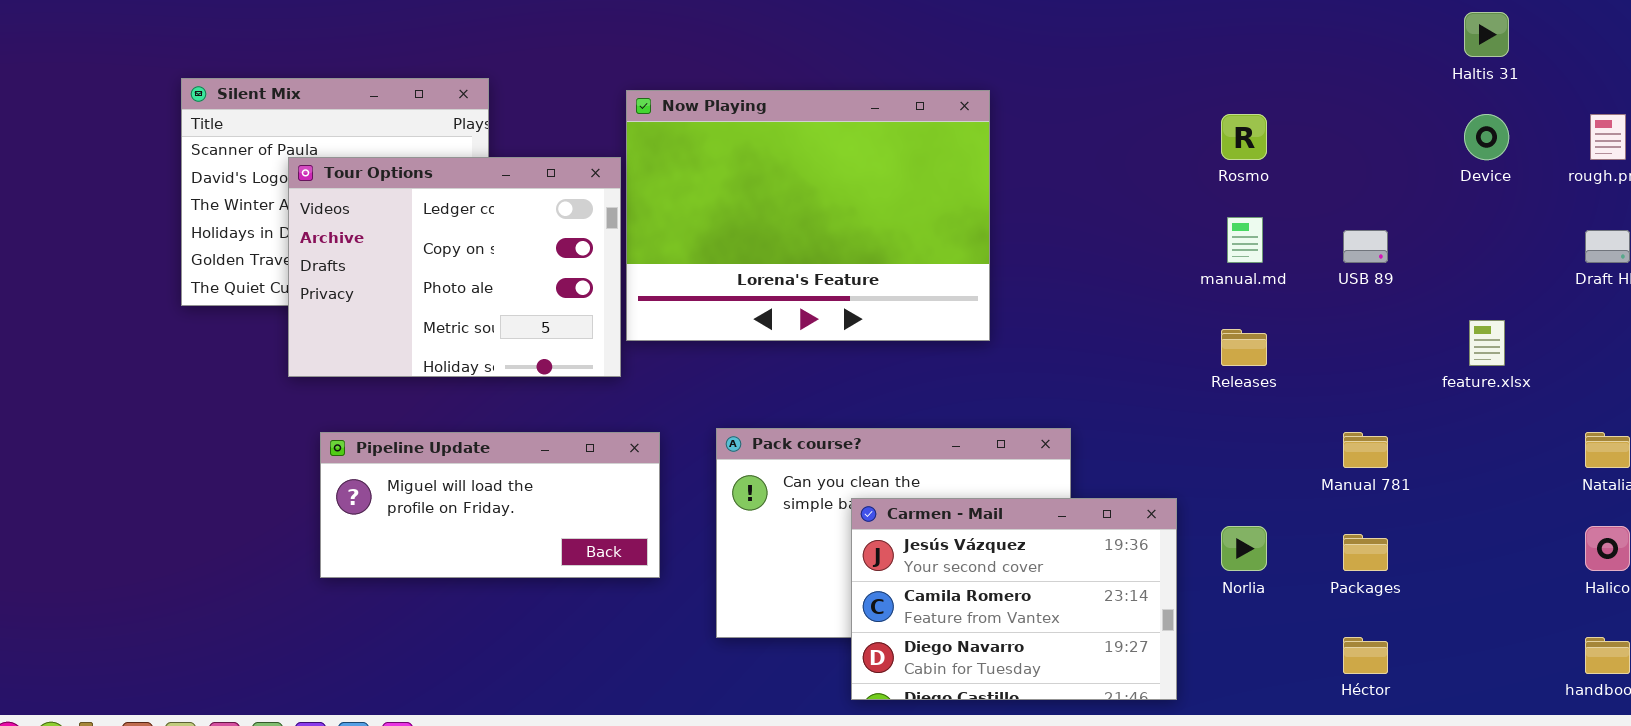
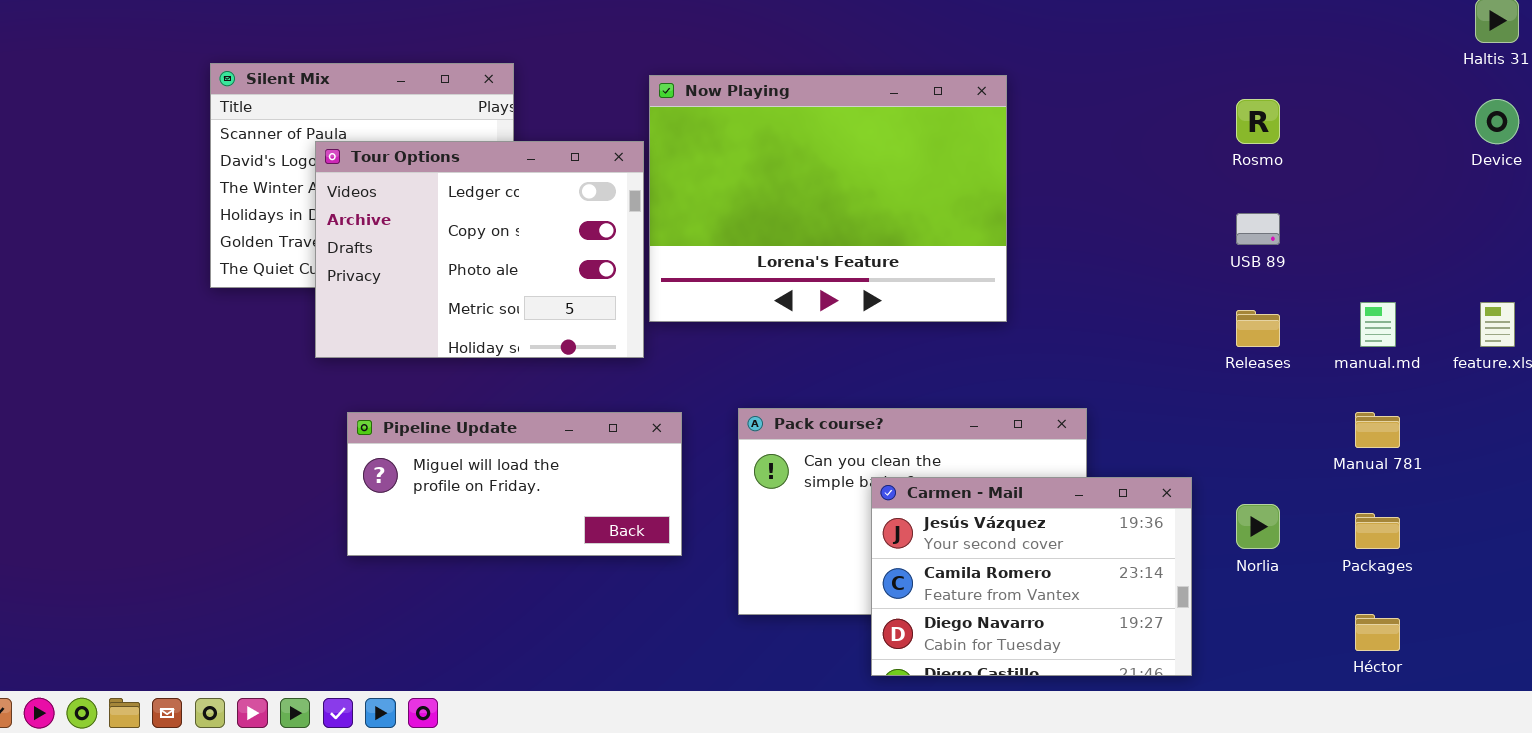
manual.md: [1227,217,1263,263] -> [1360,302,1396,347], moved
USB 89: [1343,230,1388,263] -> [1236,213,1280,245], moved

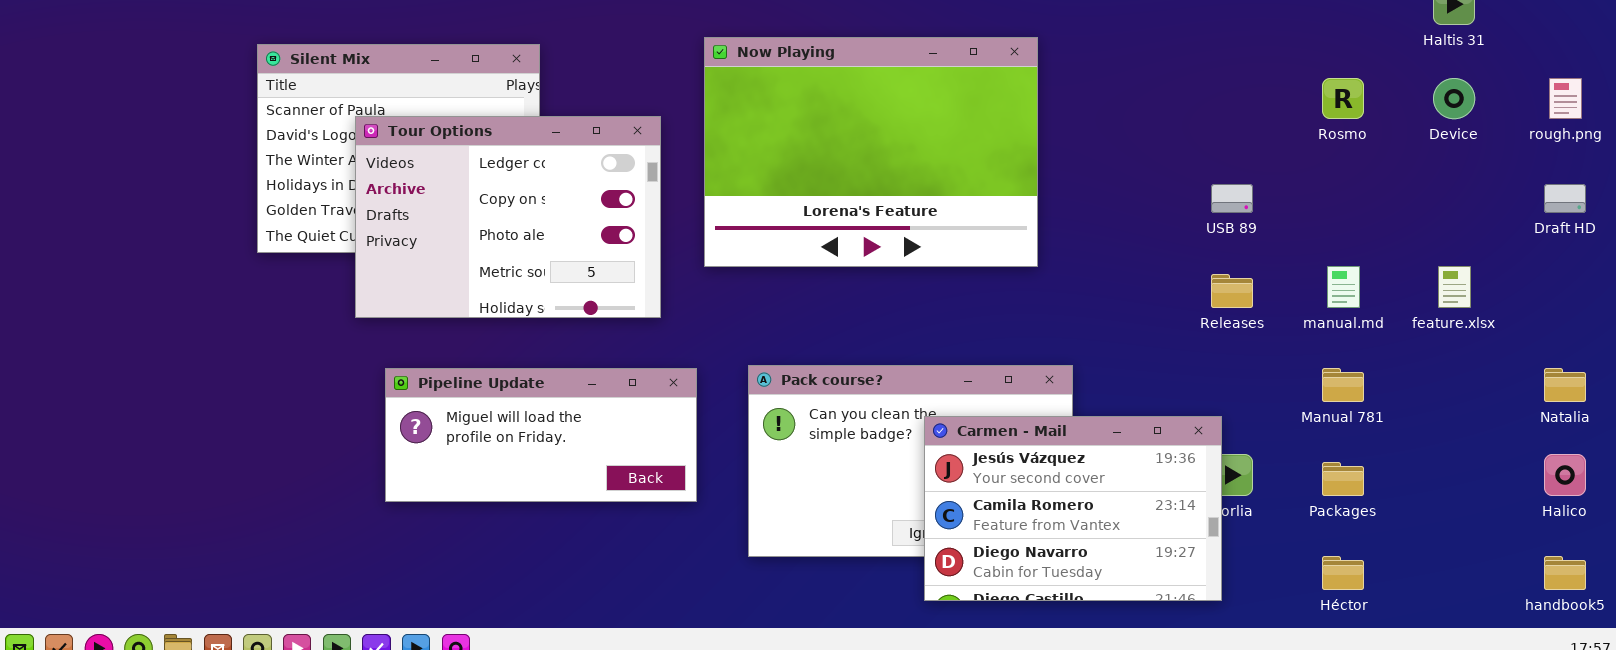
Now Playing: [649,75,1007,322] -> [704,37,1038,267], moved
Rosmo: [1236,99,1280,144] -> [1322,78,1364,119], moved
Carmen - Mail: [871,477,1192,676] -> [924,416,1222,601], moved

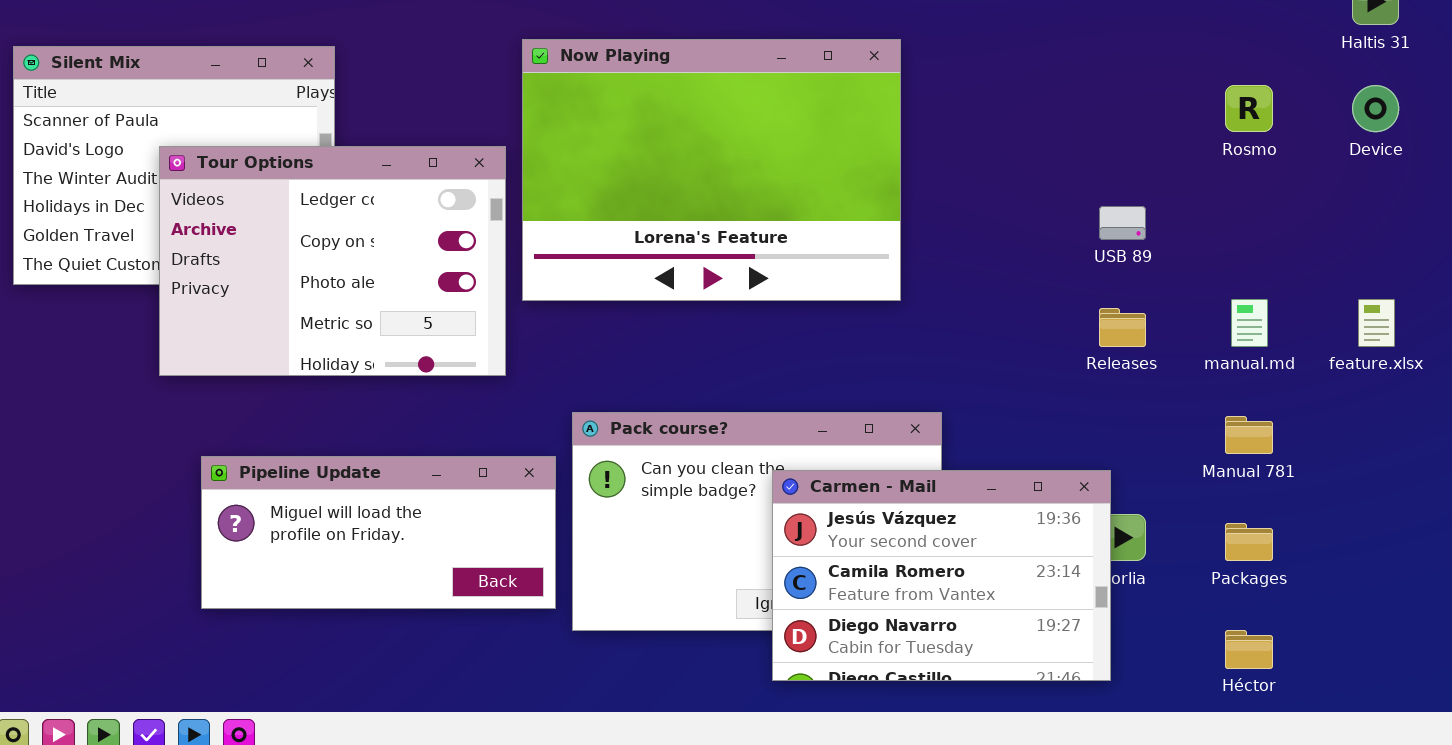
Tour Options: [355,116,661,318] -> [159,146,506,376], moved
Pipeline Update: [385,368,697,502] -> [201,456,556,609], moved

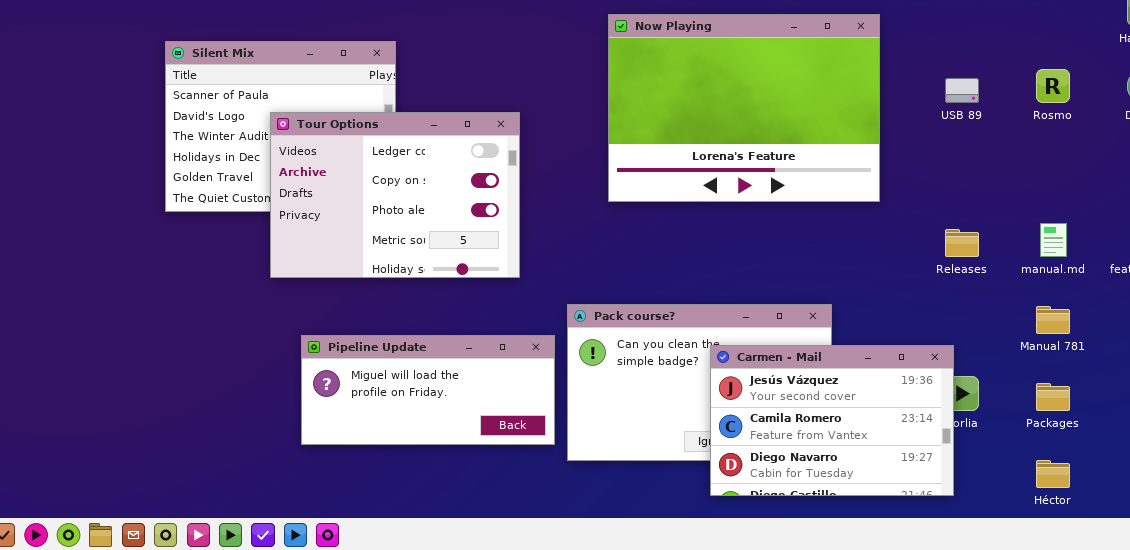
Now Playing: [522,39,901,301] -> [608,14,880,202], moved
USB 89: [1099,206,1146,240] -> [945,78,979,103], moved

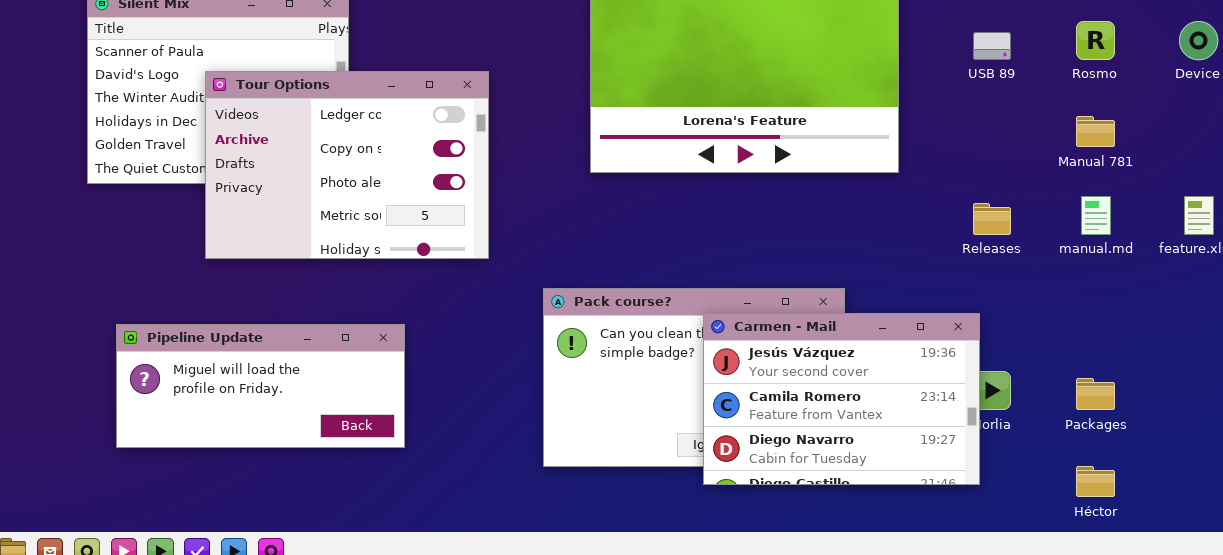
Manual 781: [1036,306,1070,334] -> [1076,116,1115,147], moved
Pipeline Update: [301,335,555,445] -> [116,324,405,448], moved
Carmen - Mail: [710,345,954,496] -> [703,313,980,485], moved

